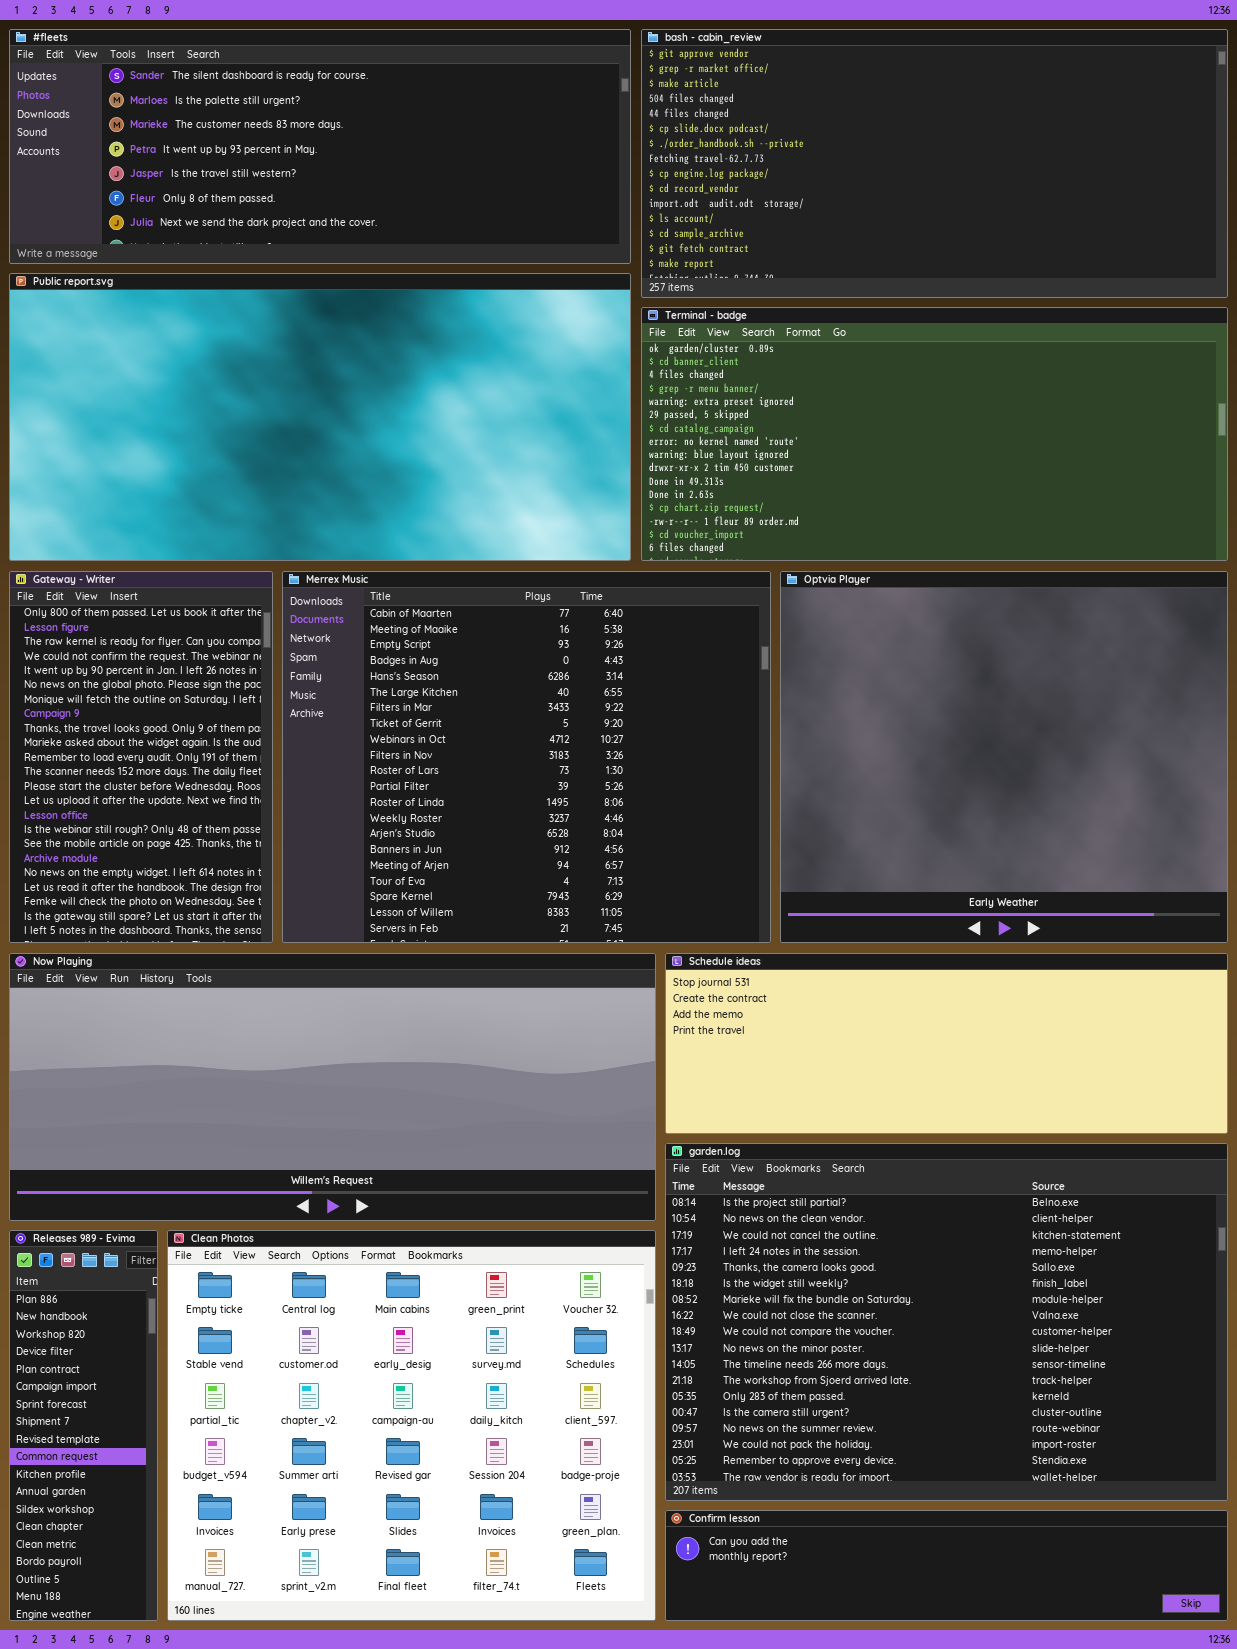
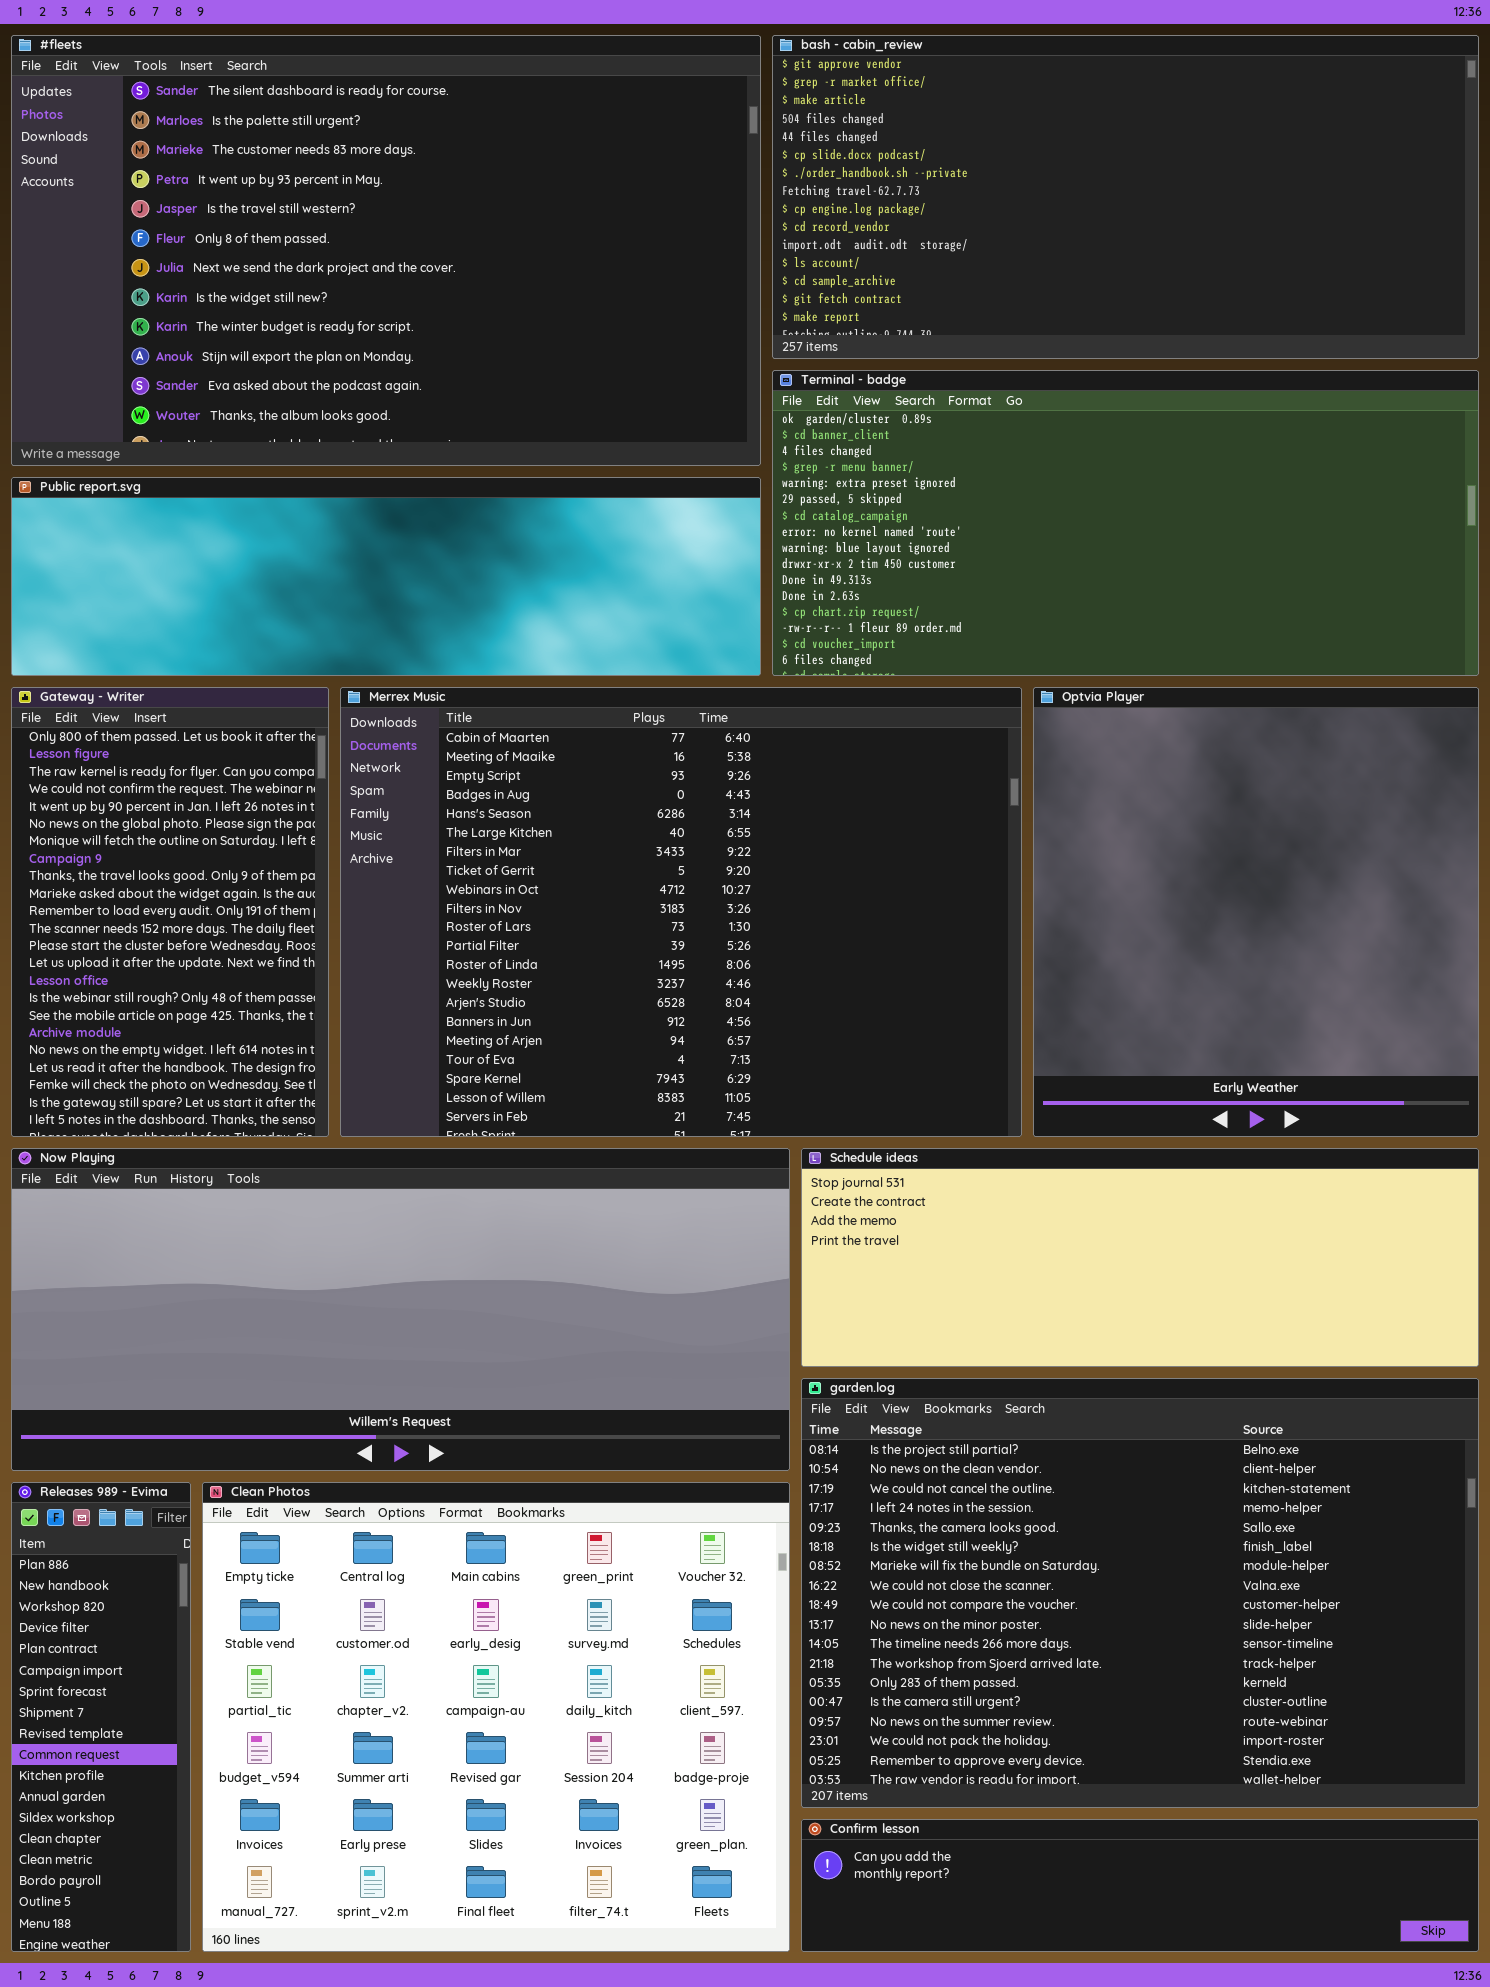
#fleets: [9,29,631,264] -> [11,35,761,466], resized
Public report.svg: [9,273,631,561] -> [11,477,761,676], resized
Merrex Music: [282,571,771,943] -> [340,687,1022,1137], resized
Optvia Player: [780,571,1228,943] -> [1033,687,1479,1137], resized

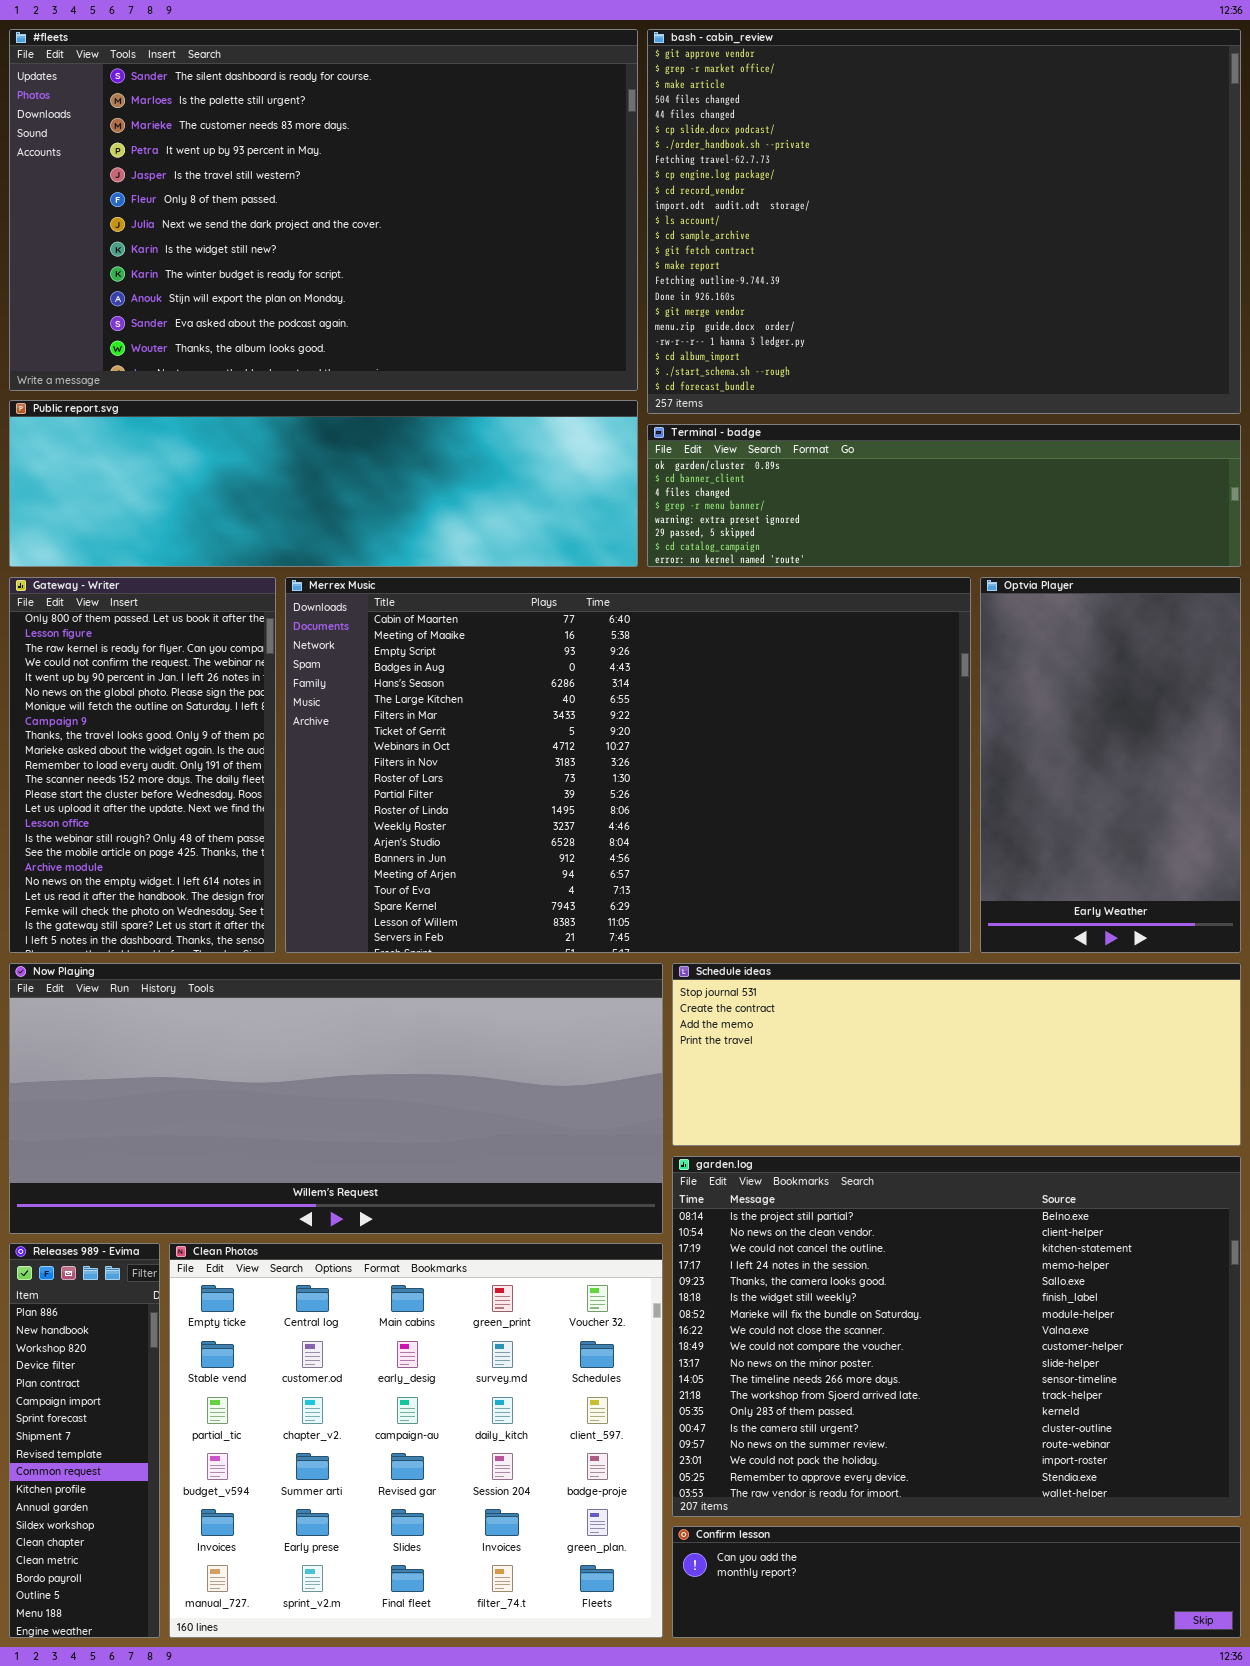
bash - cabin_review: [772,35,1479,359] -> [647,29,1241,414], resized
Terminal - badge: [772,370,1479,676] -> [647,424,1241,567], resized
Merrex Music: [340,687,1022,1137] -> [285,577,971,953], resized
Optvia Player: [1033,687,1479,1137] -> [980,577,1241,953], resized

